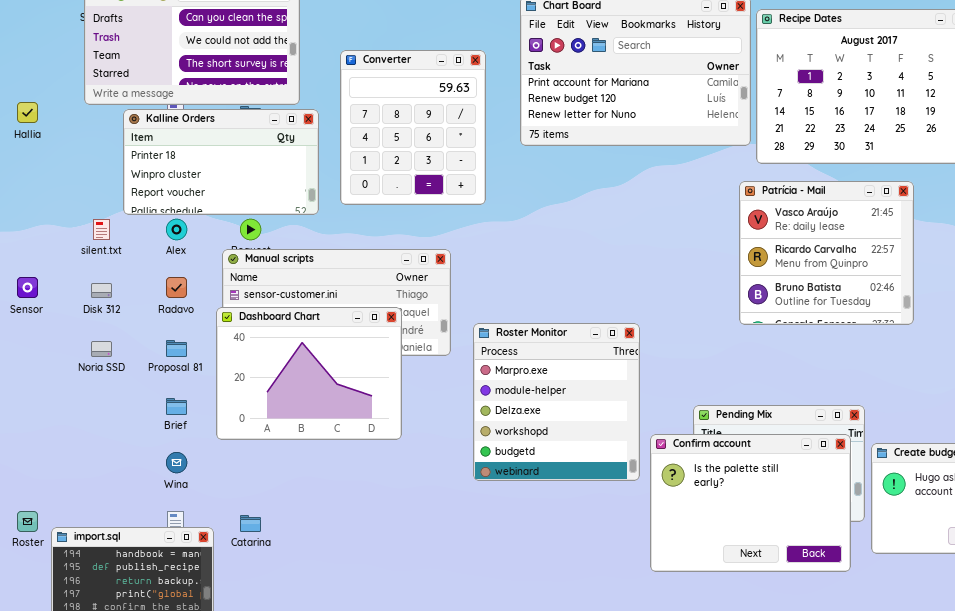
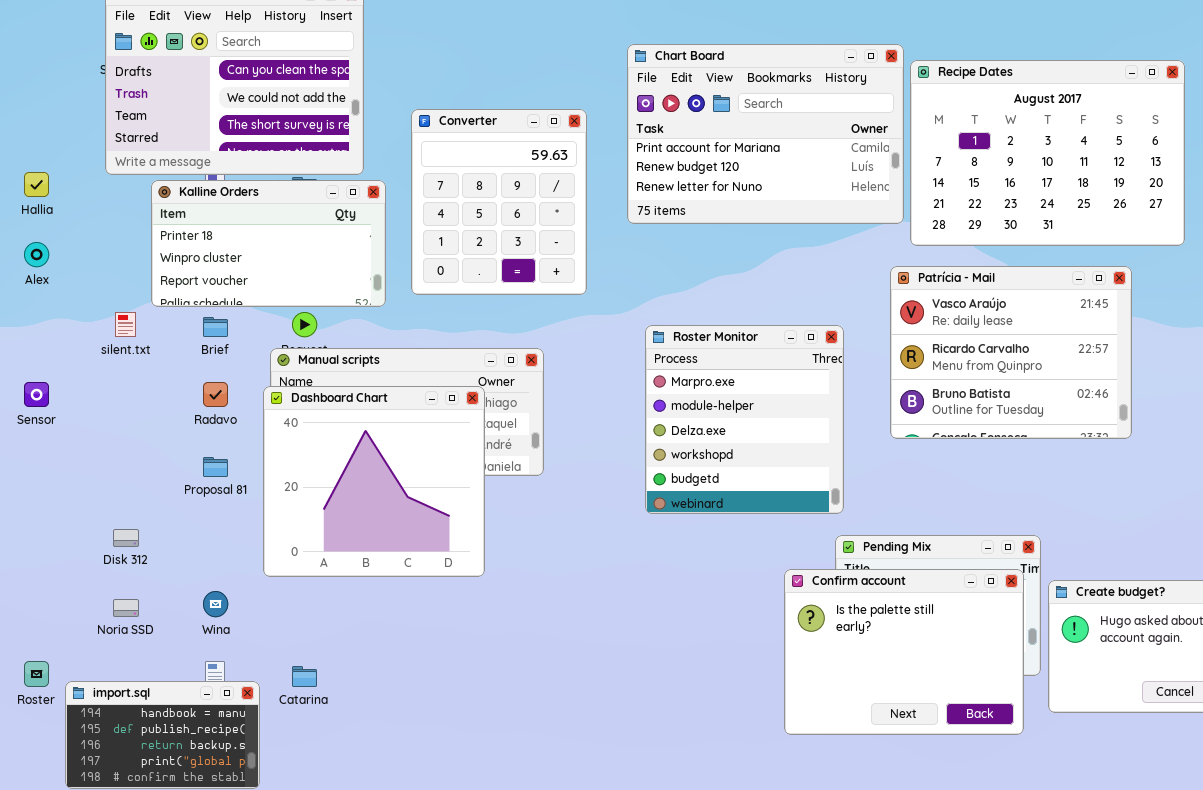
Patrícia - Mail: [739,181,914,325] -> [890,266,1132,439], resized
Alex: [166,219,187,240] -> [24,242,49,267], moved
Disk 312: [91,283,112,298] -> [113,529,139,547], moved
Dashboard Chart: [216,307,402,440] -> [263,386,485,577], resized
Roster Monitor: [473,323,640,481] -> [645,325,844,514], moved
Noria SSD: [91,341,112,357] -> [113,599,139,617], moved
Brief: [166,398,187,415] -> [203,317,228,337], moved

